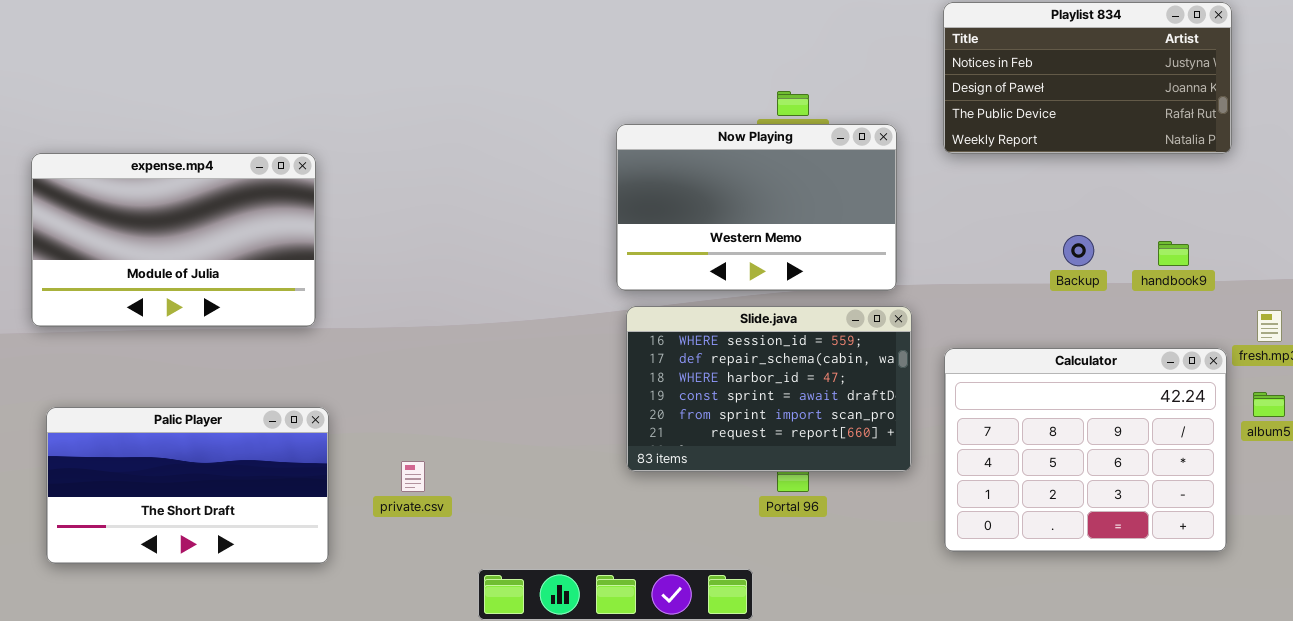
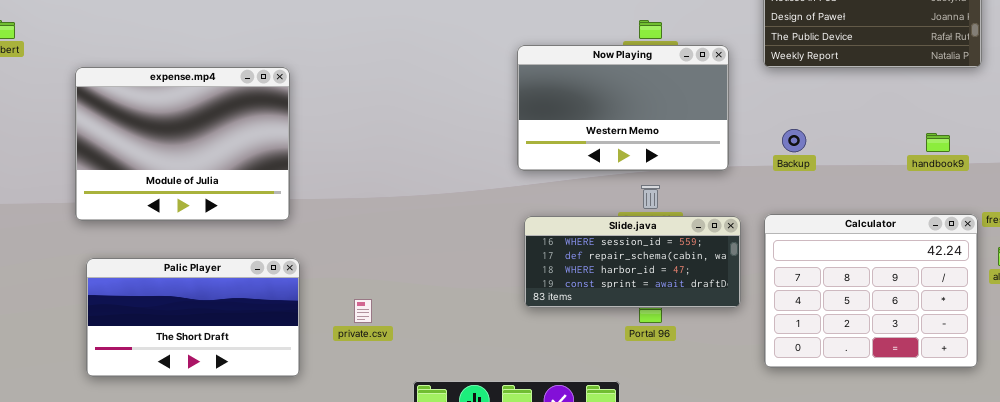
expense.mp4: [31,153,316,327] -> [75,67,290,221], resized
Backup: [1063,235,1094,266] -> [782,129,806,152], moved
Slide.java: [626,306,912,472] -> [524,216,741,308], resized

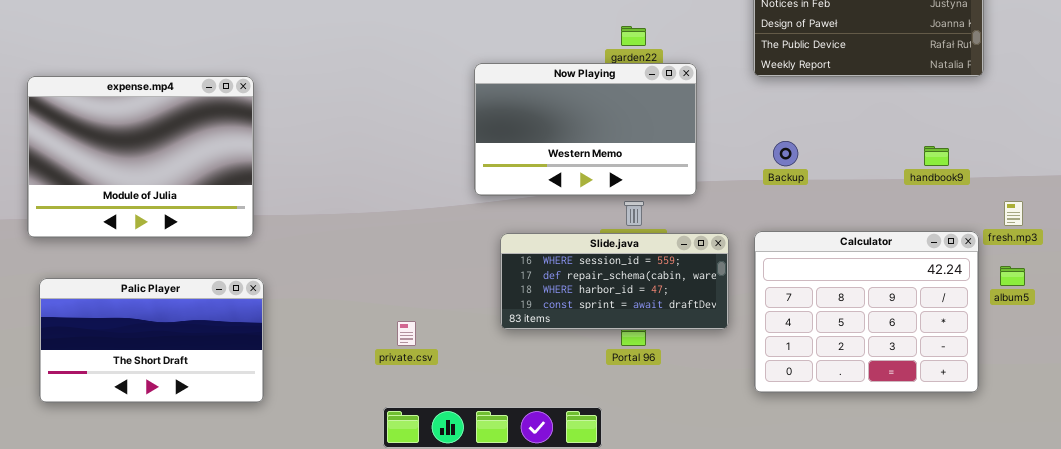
Now Playing: [517,45,729,171] -> [474,63,697,196], moved
private.csv: [354,299,372,323] -> [397,321,416,346], moved

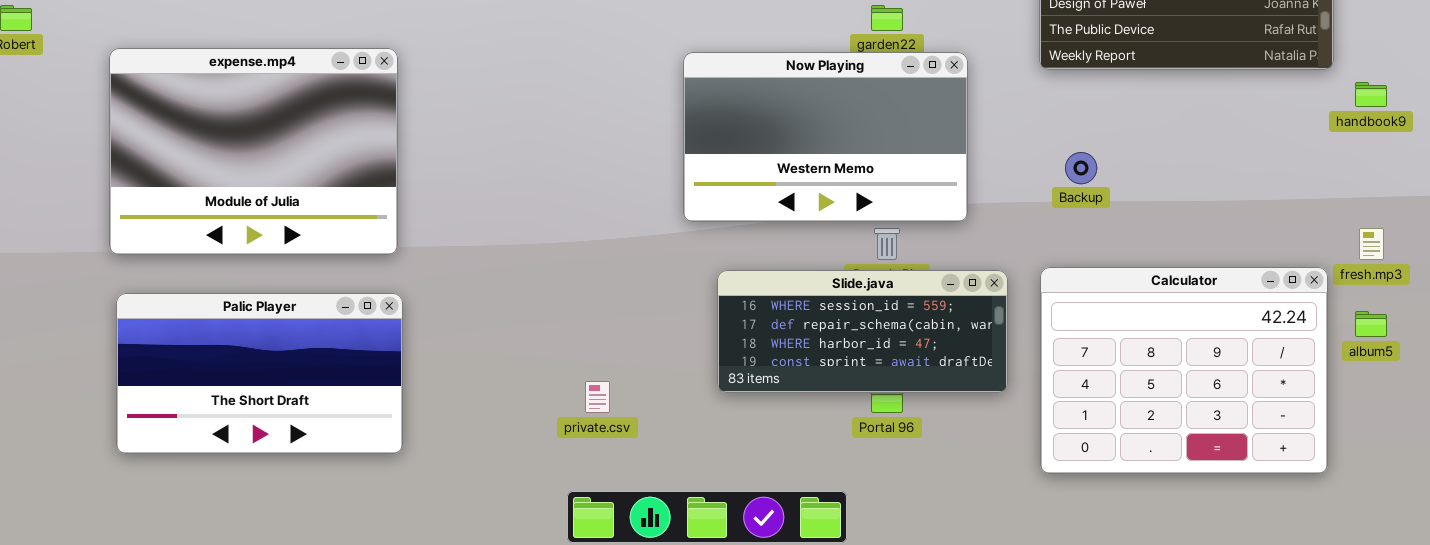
expense.mp4: [27,76,254,238] -> [109,48,398,255], moved
handbook9: [924,146,949,166] -> [1355,82,1387,107], moved
Palic Player: [39,278,264,403] -> [116,293,403,454], moved

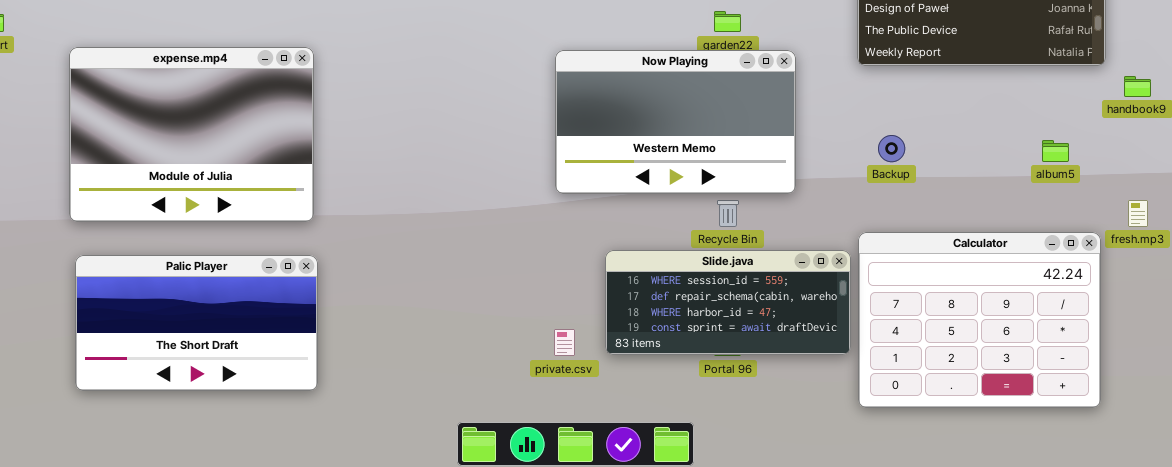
Slide.java: [717,270,1008,393] -> [605,250,851,355], moved
album5: [1355,311,1387,337] -> [1042,140,1069,162], moved
private.csv: [585,381,610,413] -> [554,329,575,356], moved

